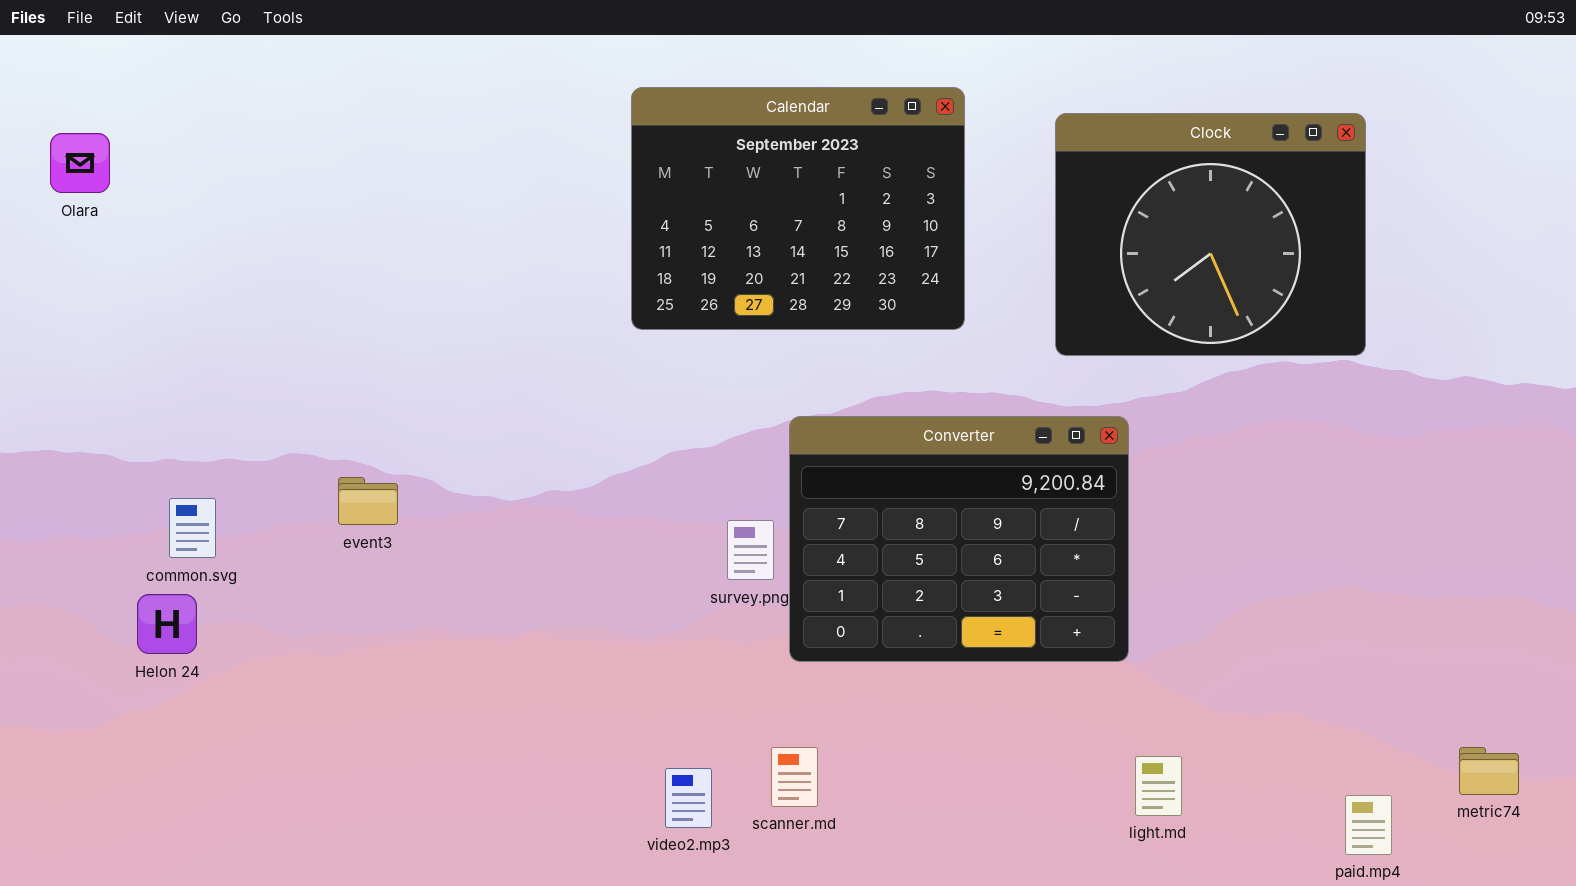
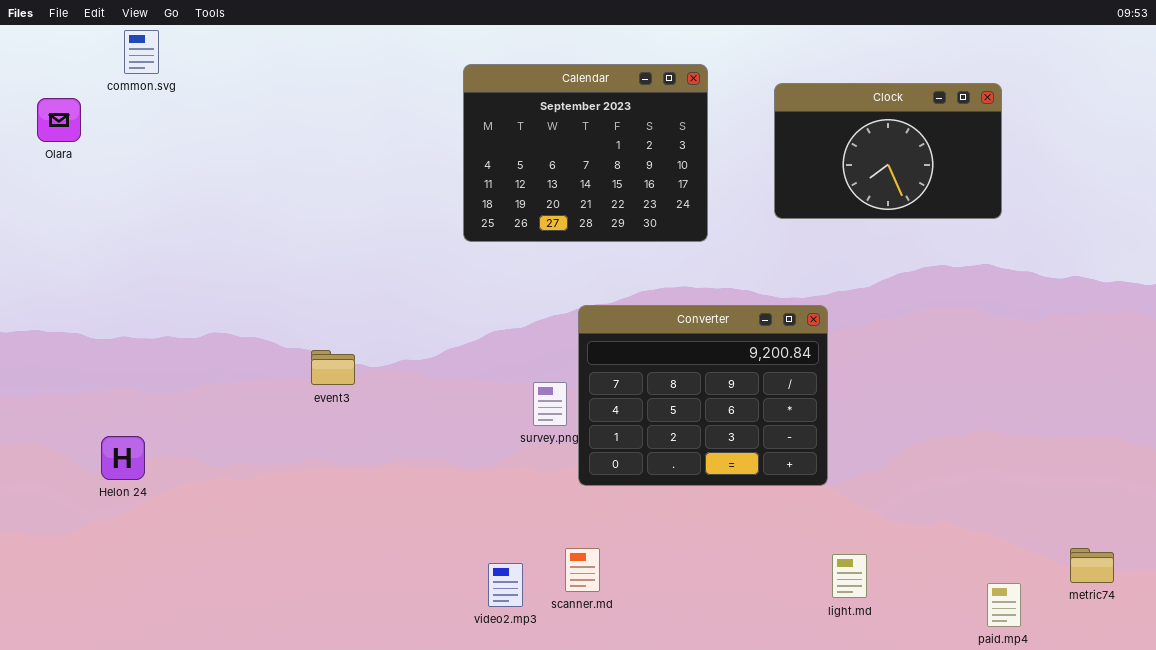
Clock: [1055,113,1366,356] -> [774,83,1002,219], resized
event3: [338,477,398,525] -> [311,350,355,385], moved
common.svg: [169,498,216,558] -> [124,30,159,74], moved

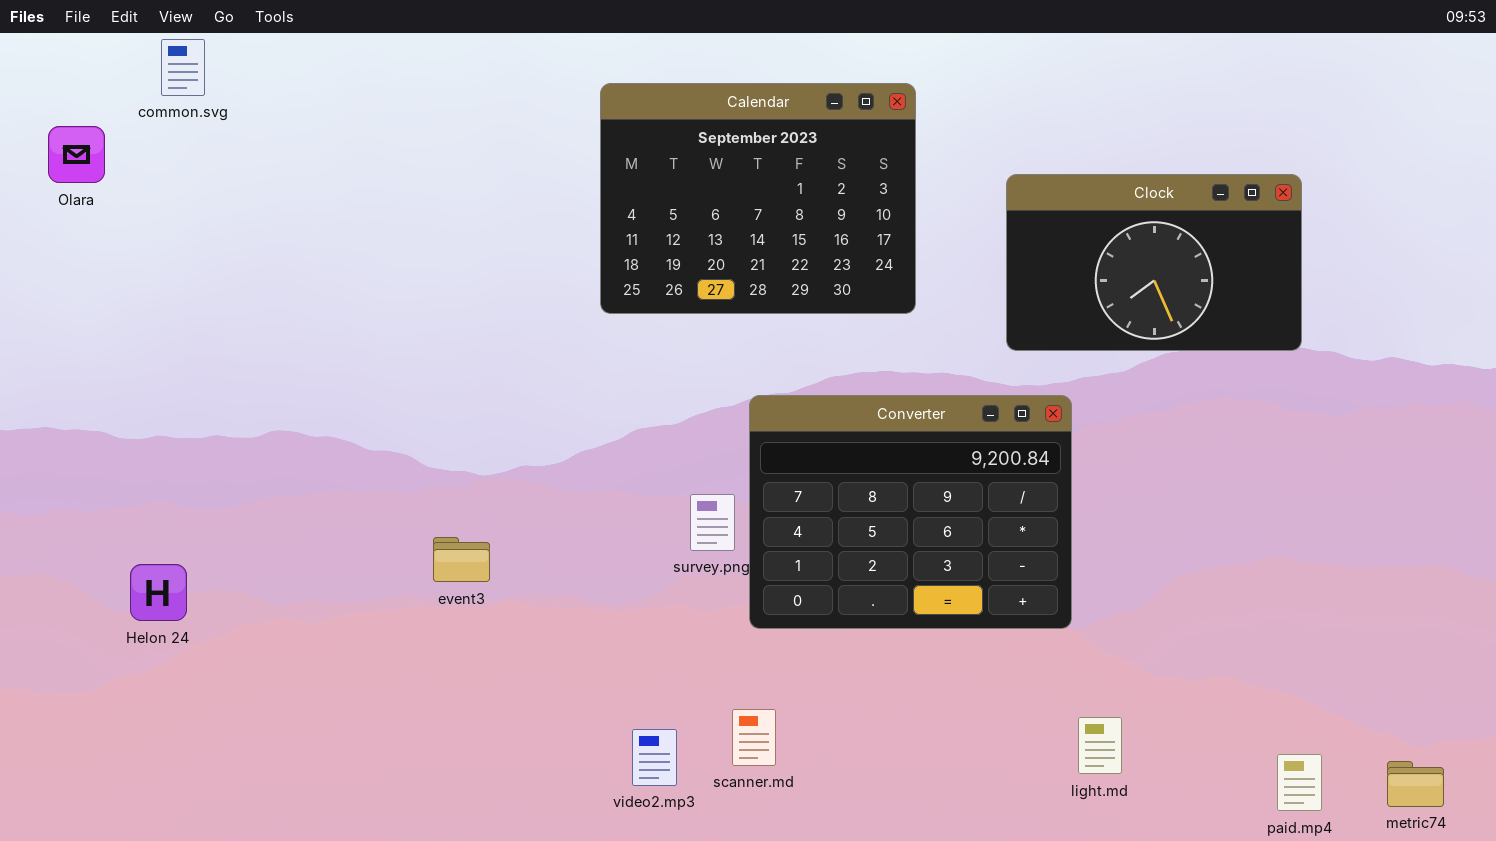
Clock: [774,83,1002,219] -> [1006,174,1302,351], moved
event3: [311,350,355,385] -> [433,537,490,582], moved
metric74: [1070,548,1114,583] -> [1387,761,1444,807], moved

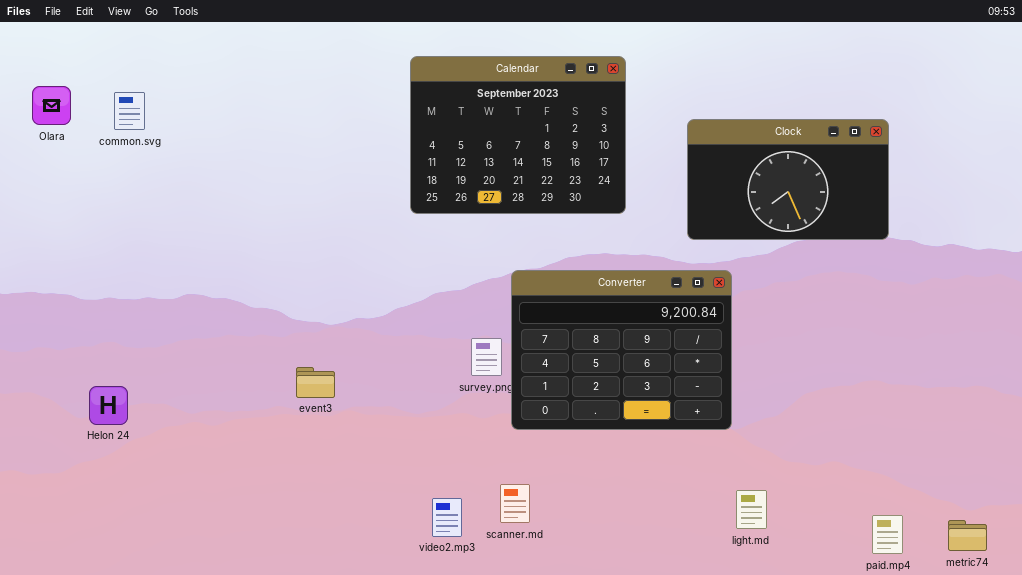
common.svg: [161,39,205,96] -> [114,92,145,130], moved

